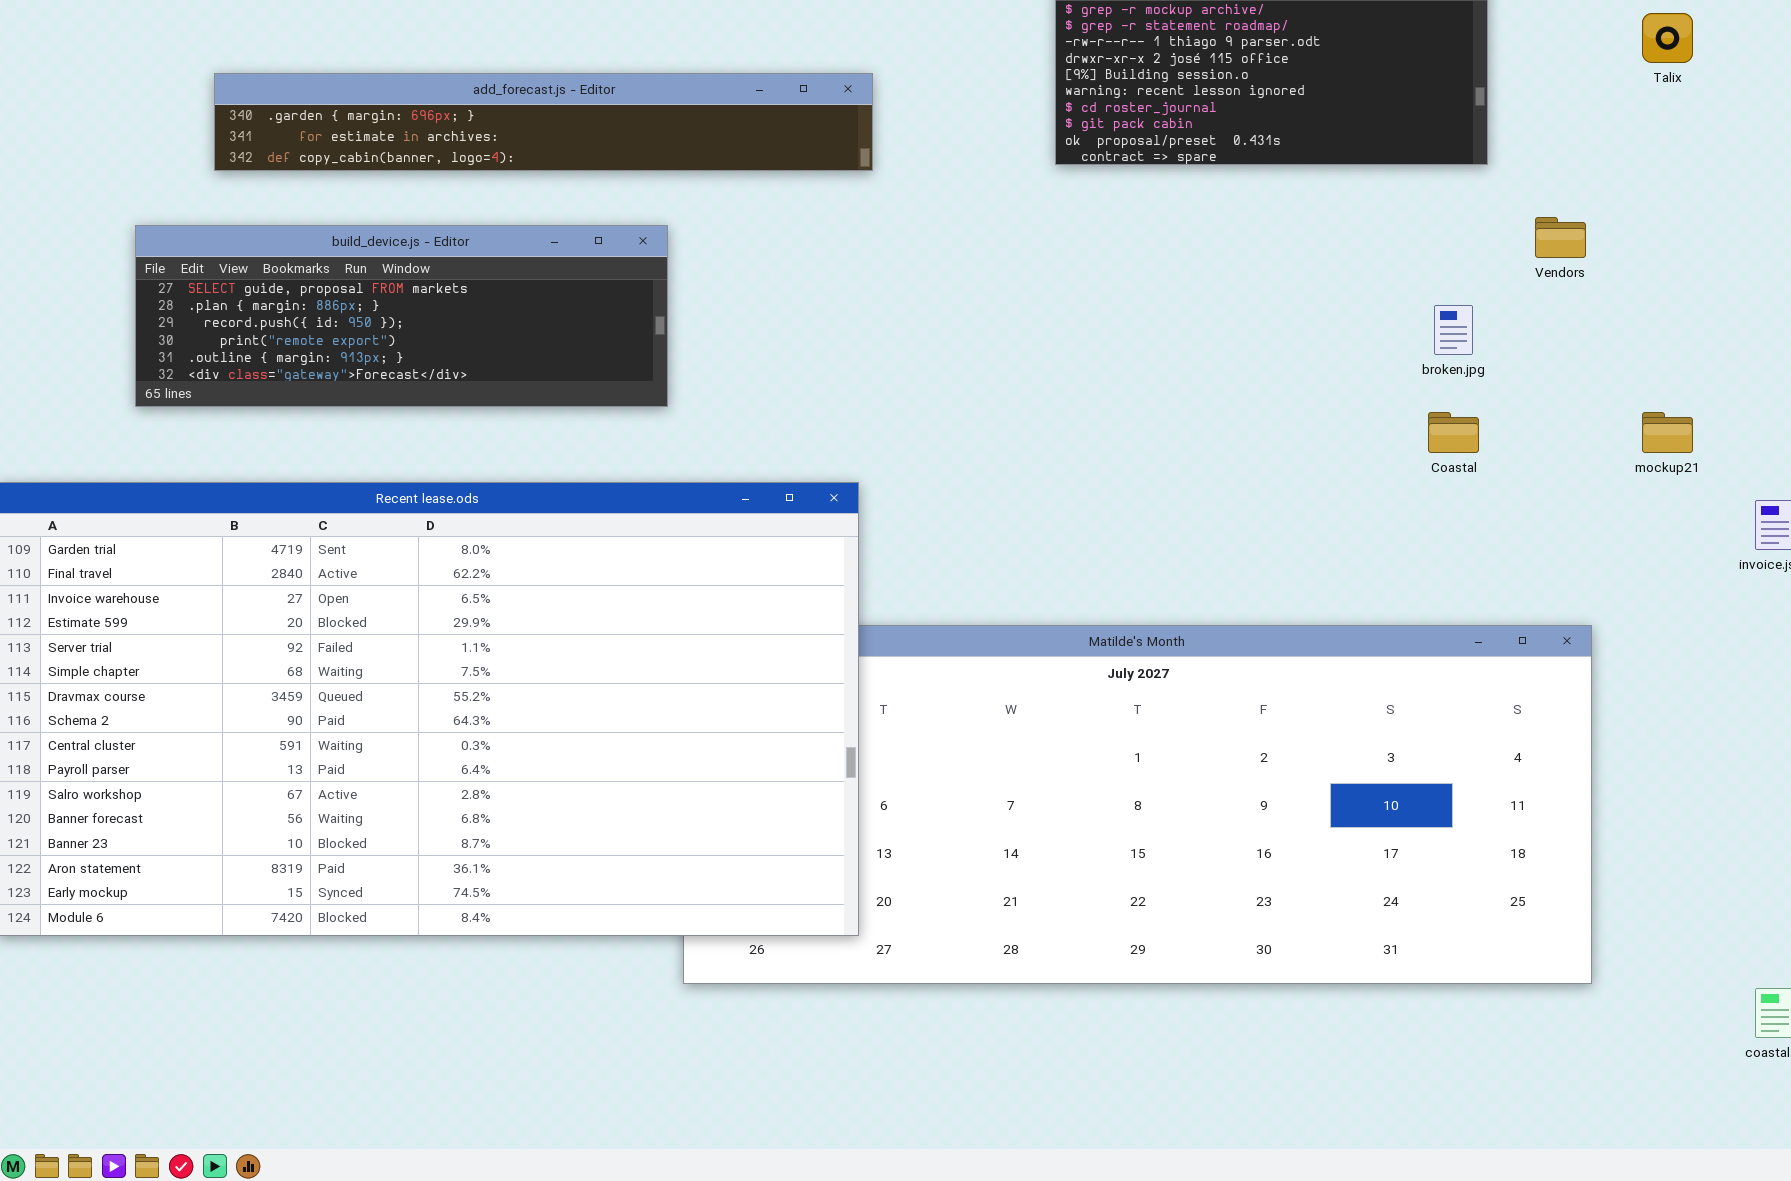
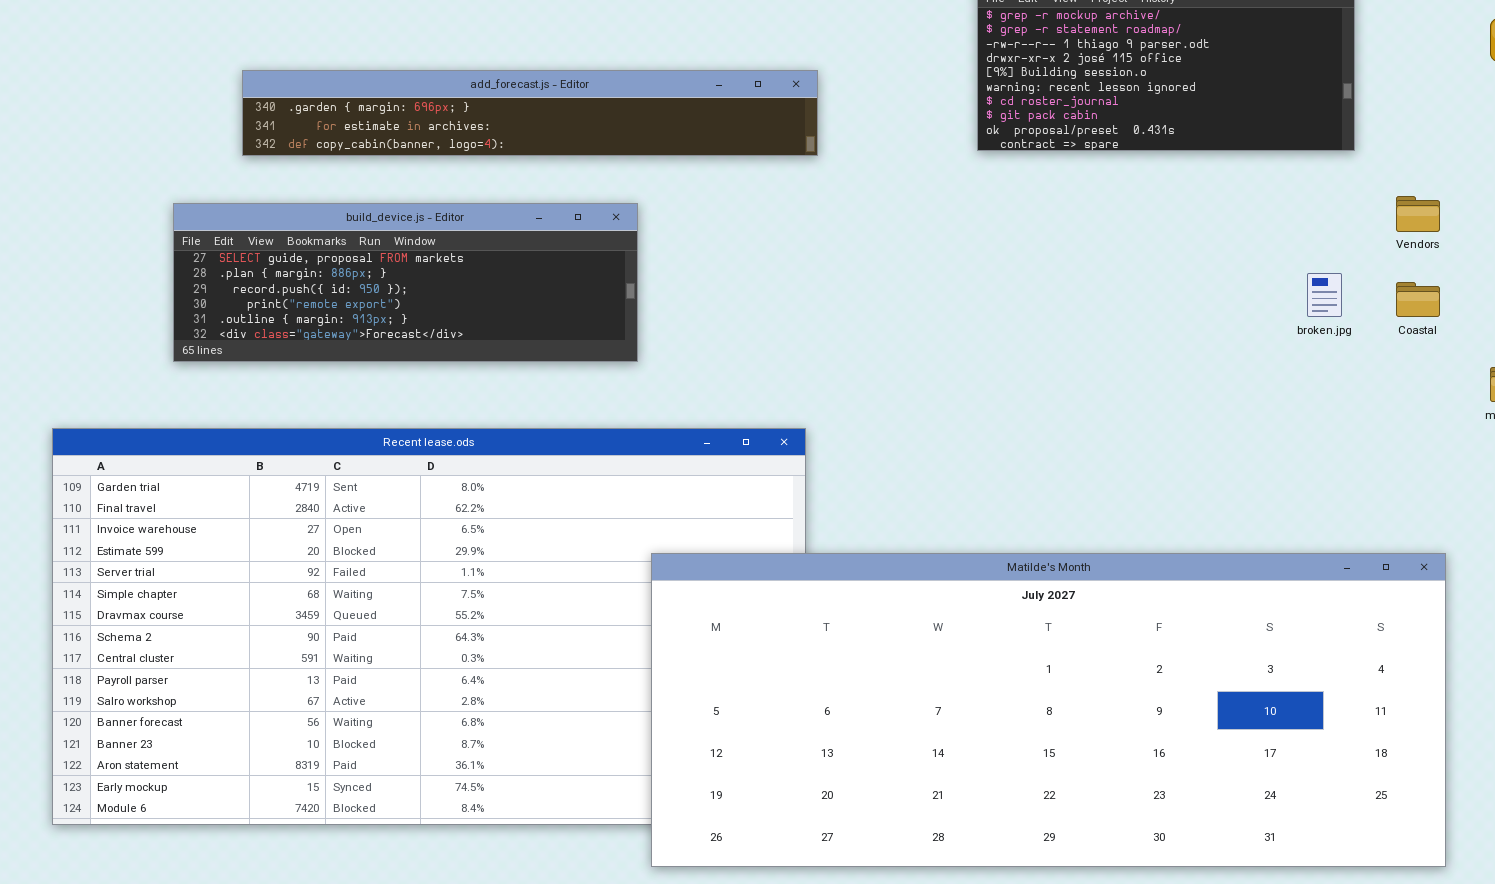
Coastal: [1428,412,1479,453] -> [1396,282,1440,317], moved
Matilde's Month: [683,625,1592,984] -> [651,553,1446,867], raised

